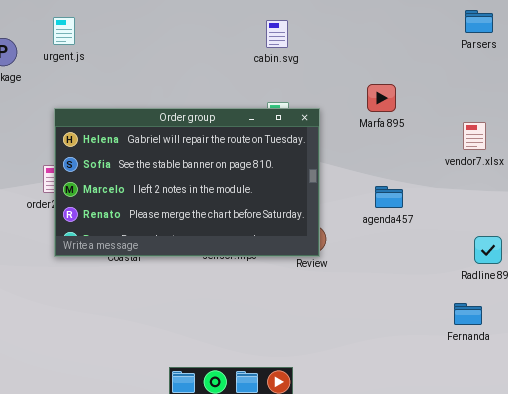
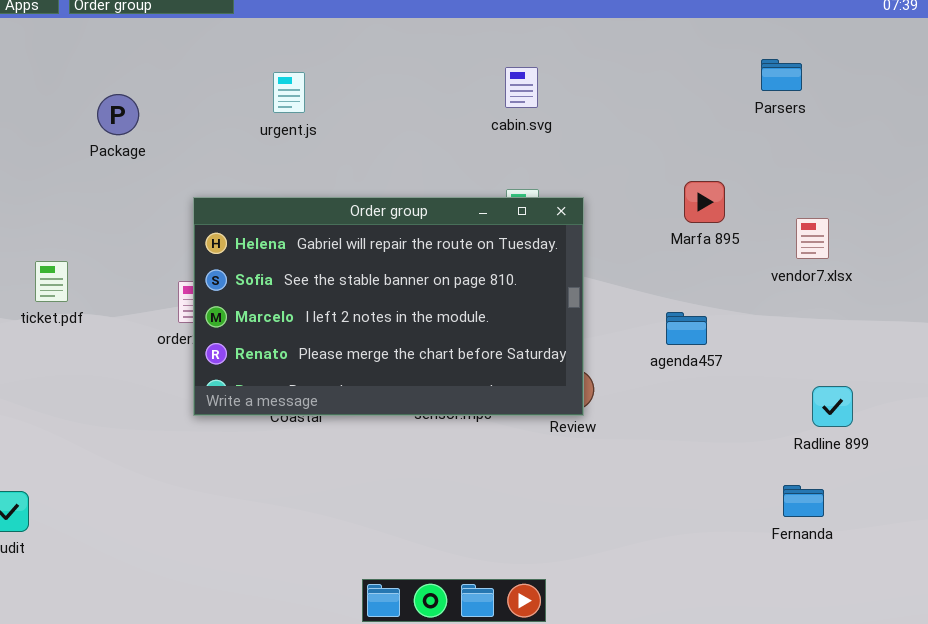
Parsers: [465,10,493,33] -> [761,59,802,91], moved
urgent.js: [53,17,75,45] -> [273,72,305,113], moved
Marfa 895: [367,84,396,112] -> [684,181,725,223], moved

